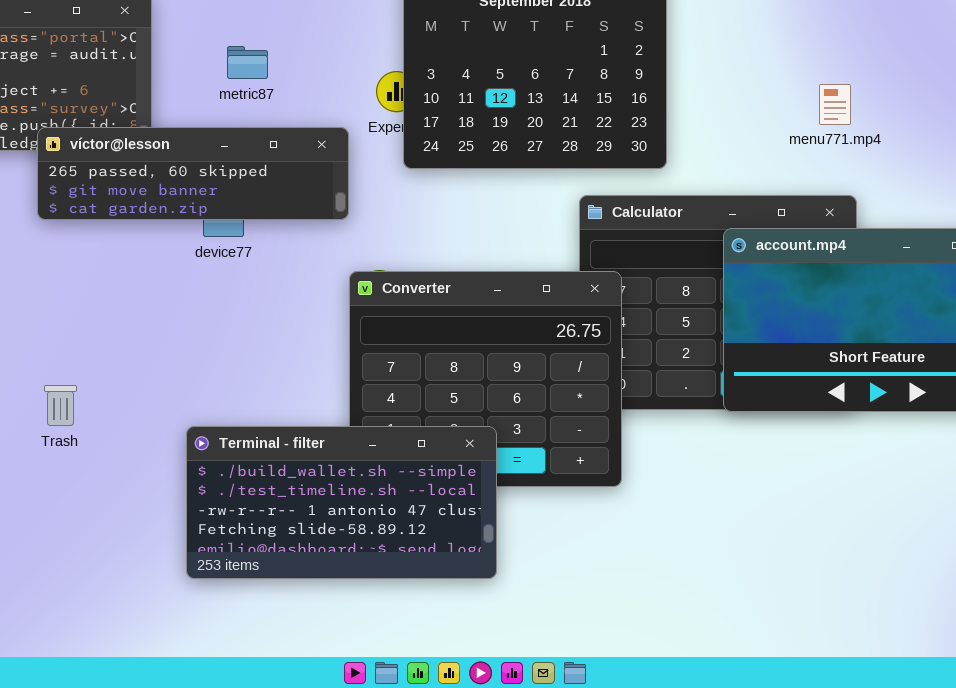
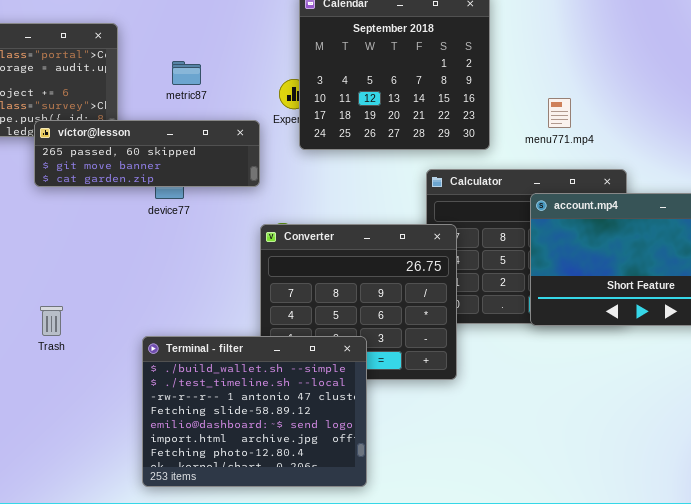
menu771.mp4: [819,84,851,125] -> [548,98,571,128], moved
Terminal - filter: [186,426,497,579] -> [142,336,367,487], resized

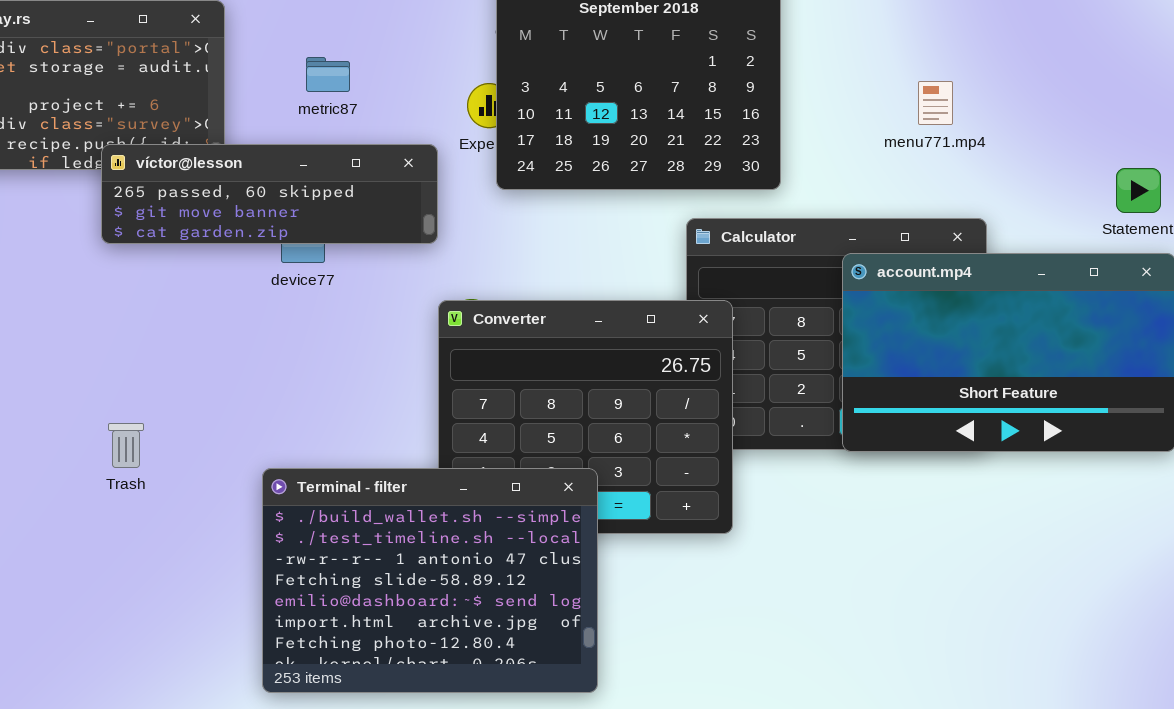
menu771.mp4: [548,98,571,128] -> [918,81,953,125], moved

